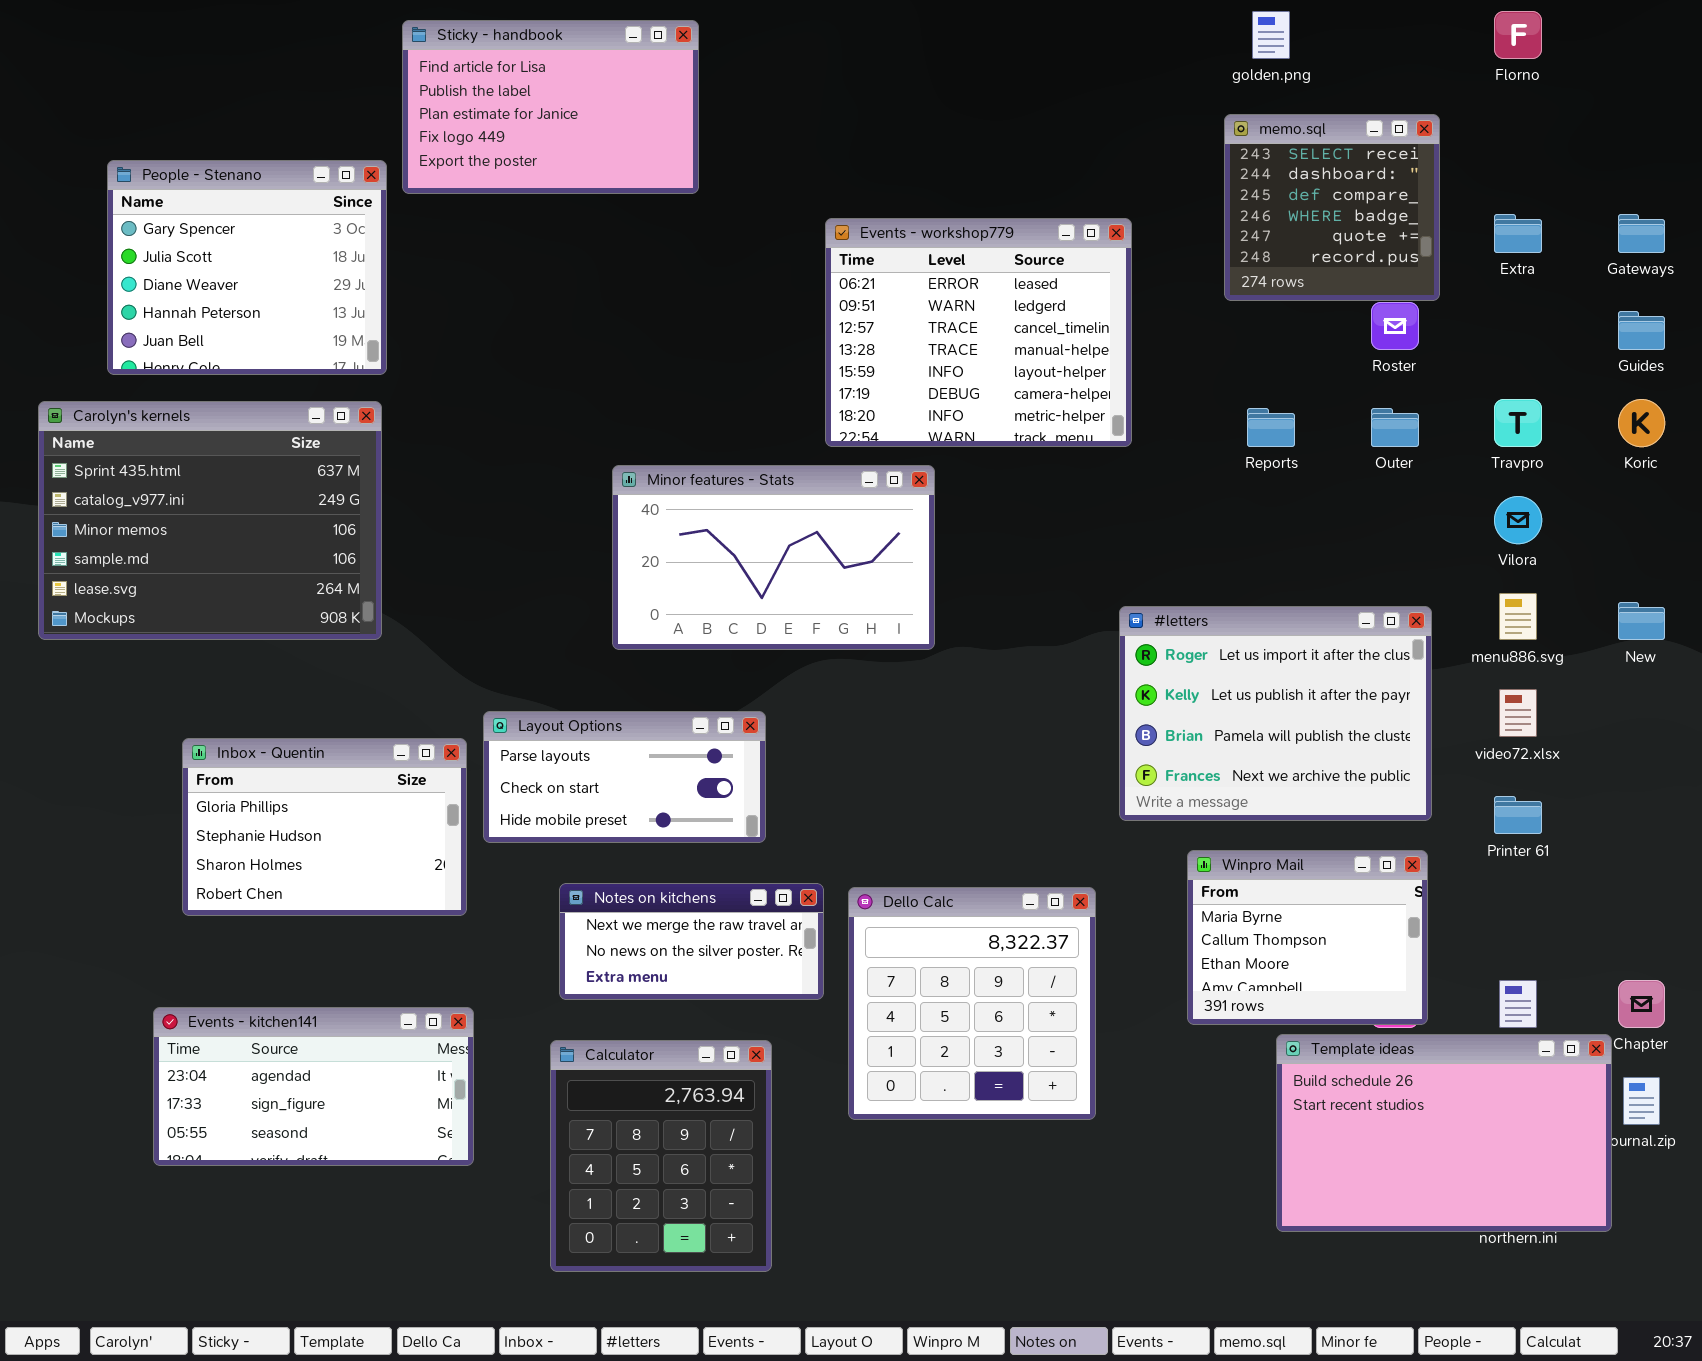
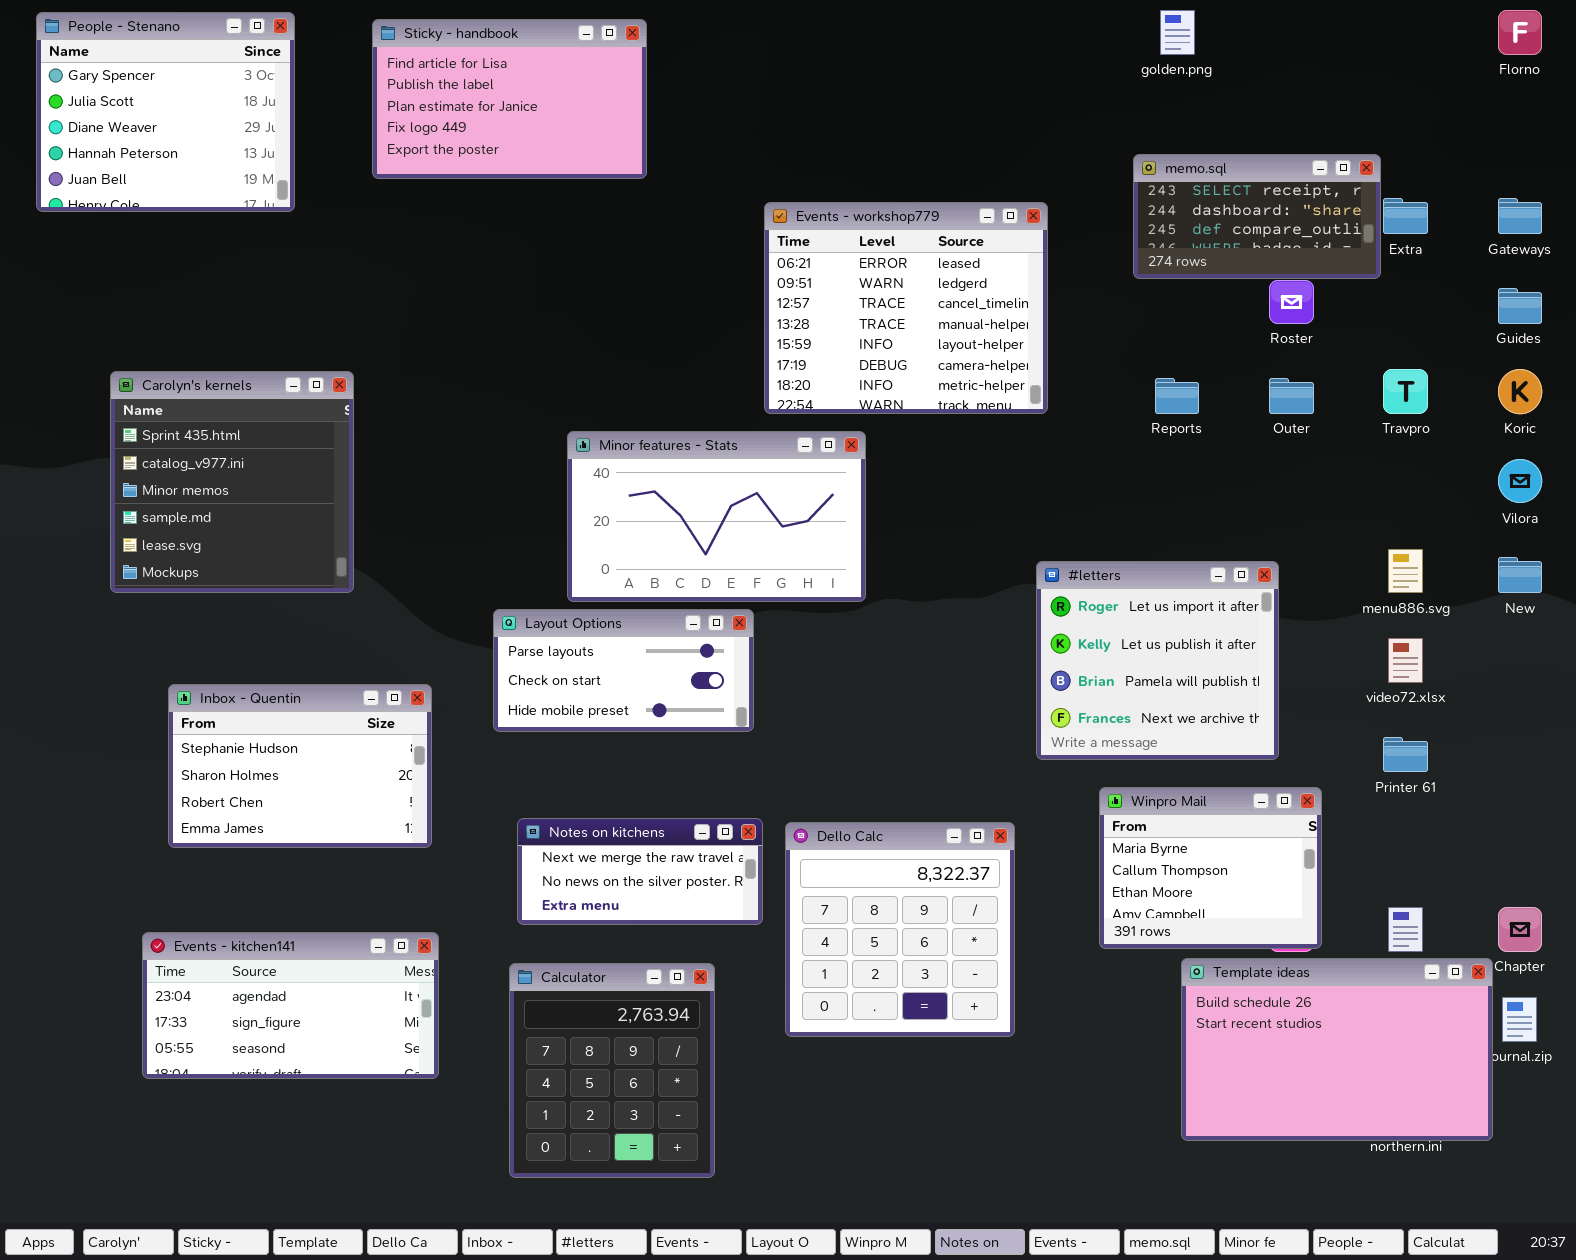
Florno: [1494,11,1542,59] -> [1498,10,1542,55], moved
memo.sql: [1224,114,1440,301] -> [1133,154,1381,279], resized
People - Stenano: [107,160,387,375] -> [36,12,295,212], moved
Carolyn's kernels: [38,401,382,640] -> [110,371,354,593], resized
Vilora: [1494,496,1542,544] -> [1498,459,1542,503], moved
#letters: [1119,606,1432,821] -> [1036,561,1279,760], resized
Layout Options: [483,711,766,843] -> [493,609,754,732], moved
Inbox - Quentin: [182,738,467,916] -> [168,684,432,848], scrolled down 1 row

